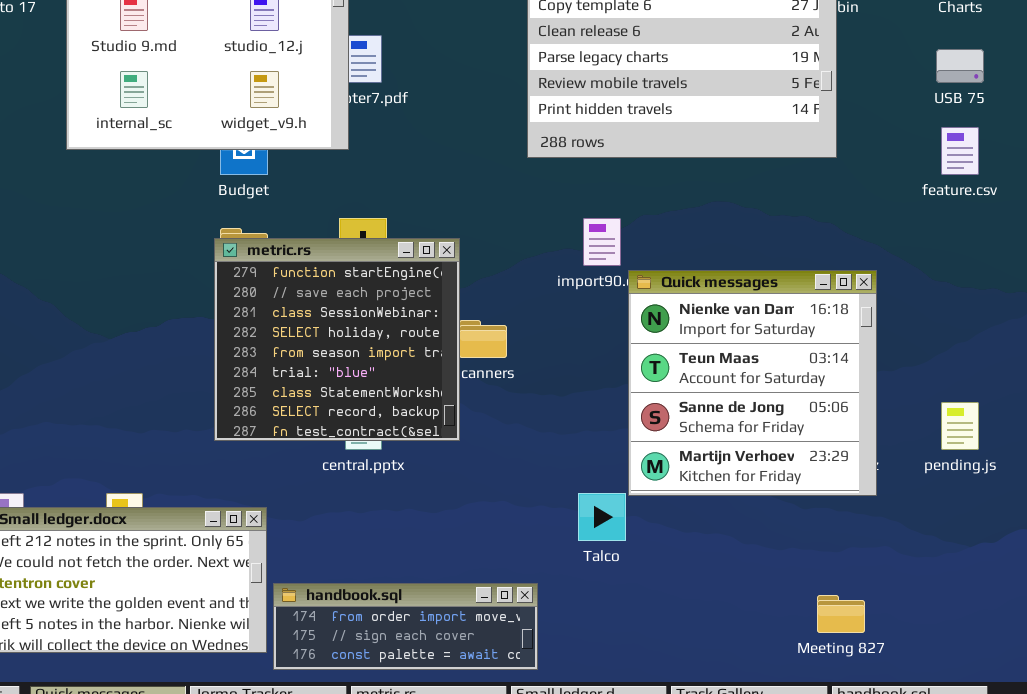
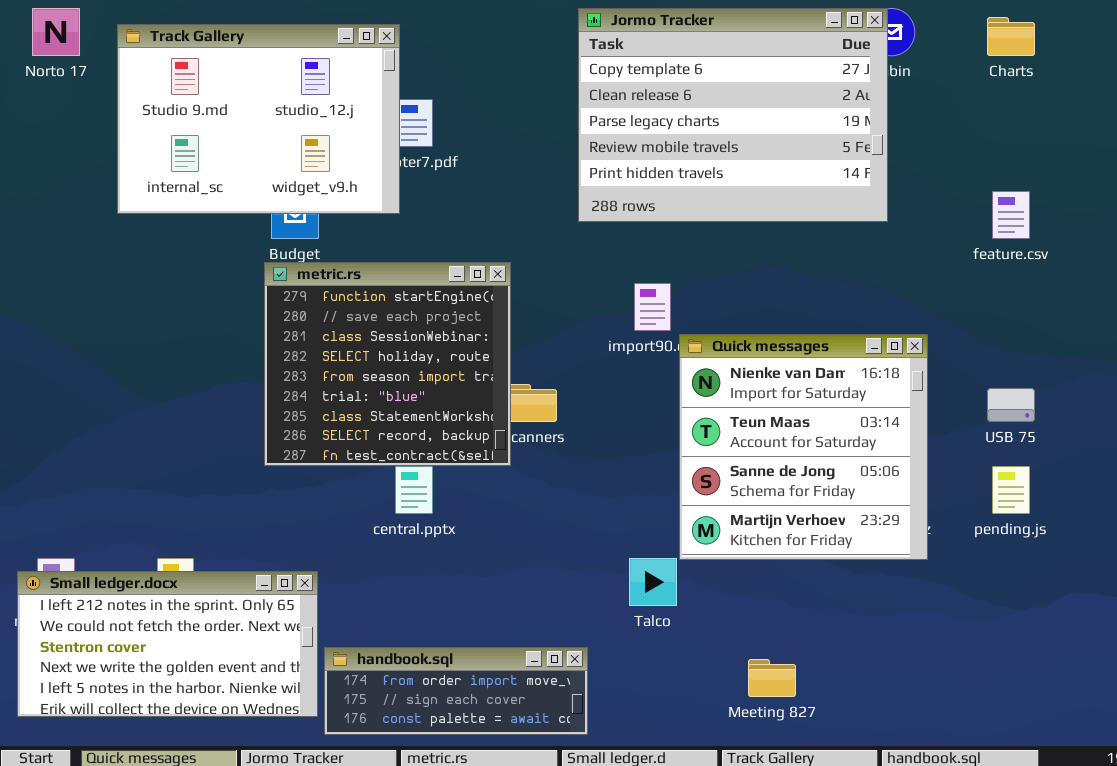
USB 75: [936,49,984,83] -> [987,388,1035,422], moved
metric.rs: [214,238,460,441] -> [264,262,511,466], moved
Meeting 827: [817,595,865,633] -> [748,659,796,697], moved

